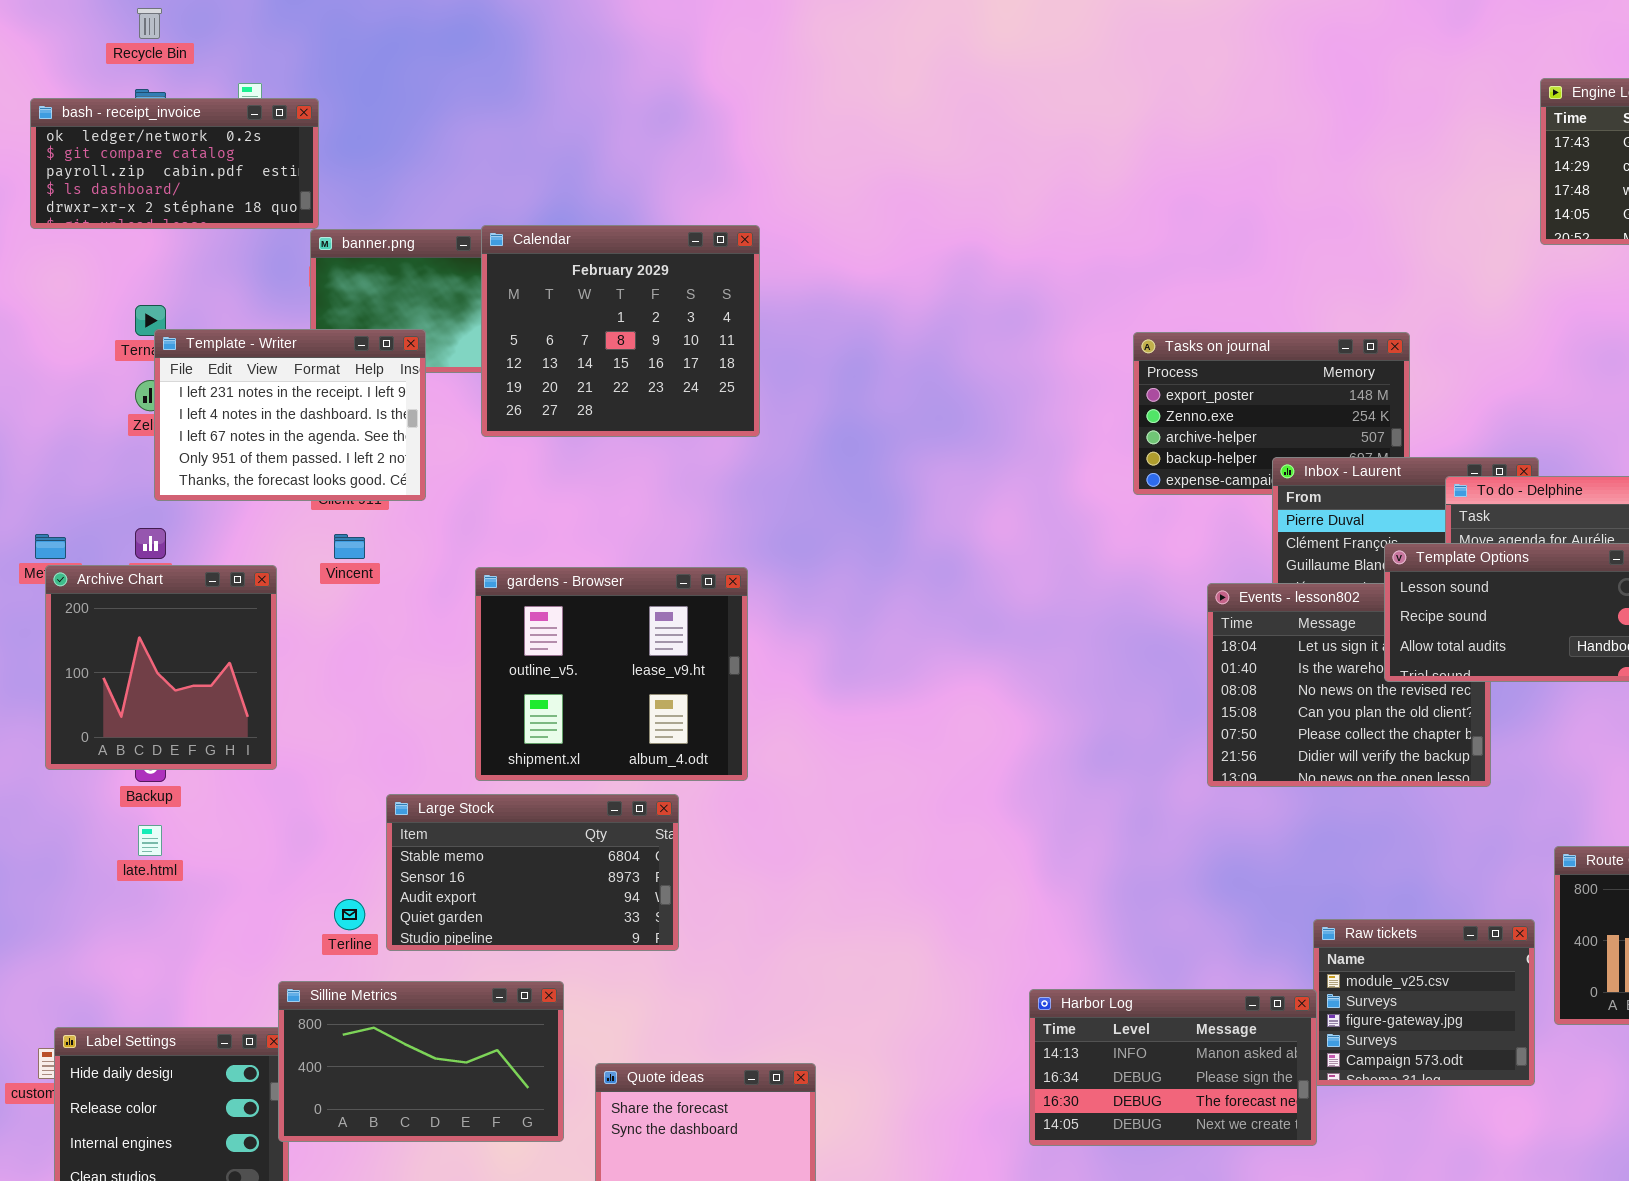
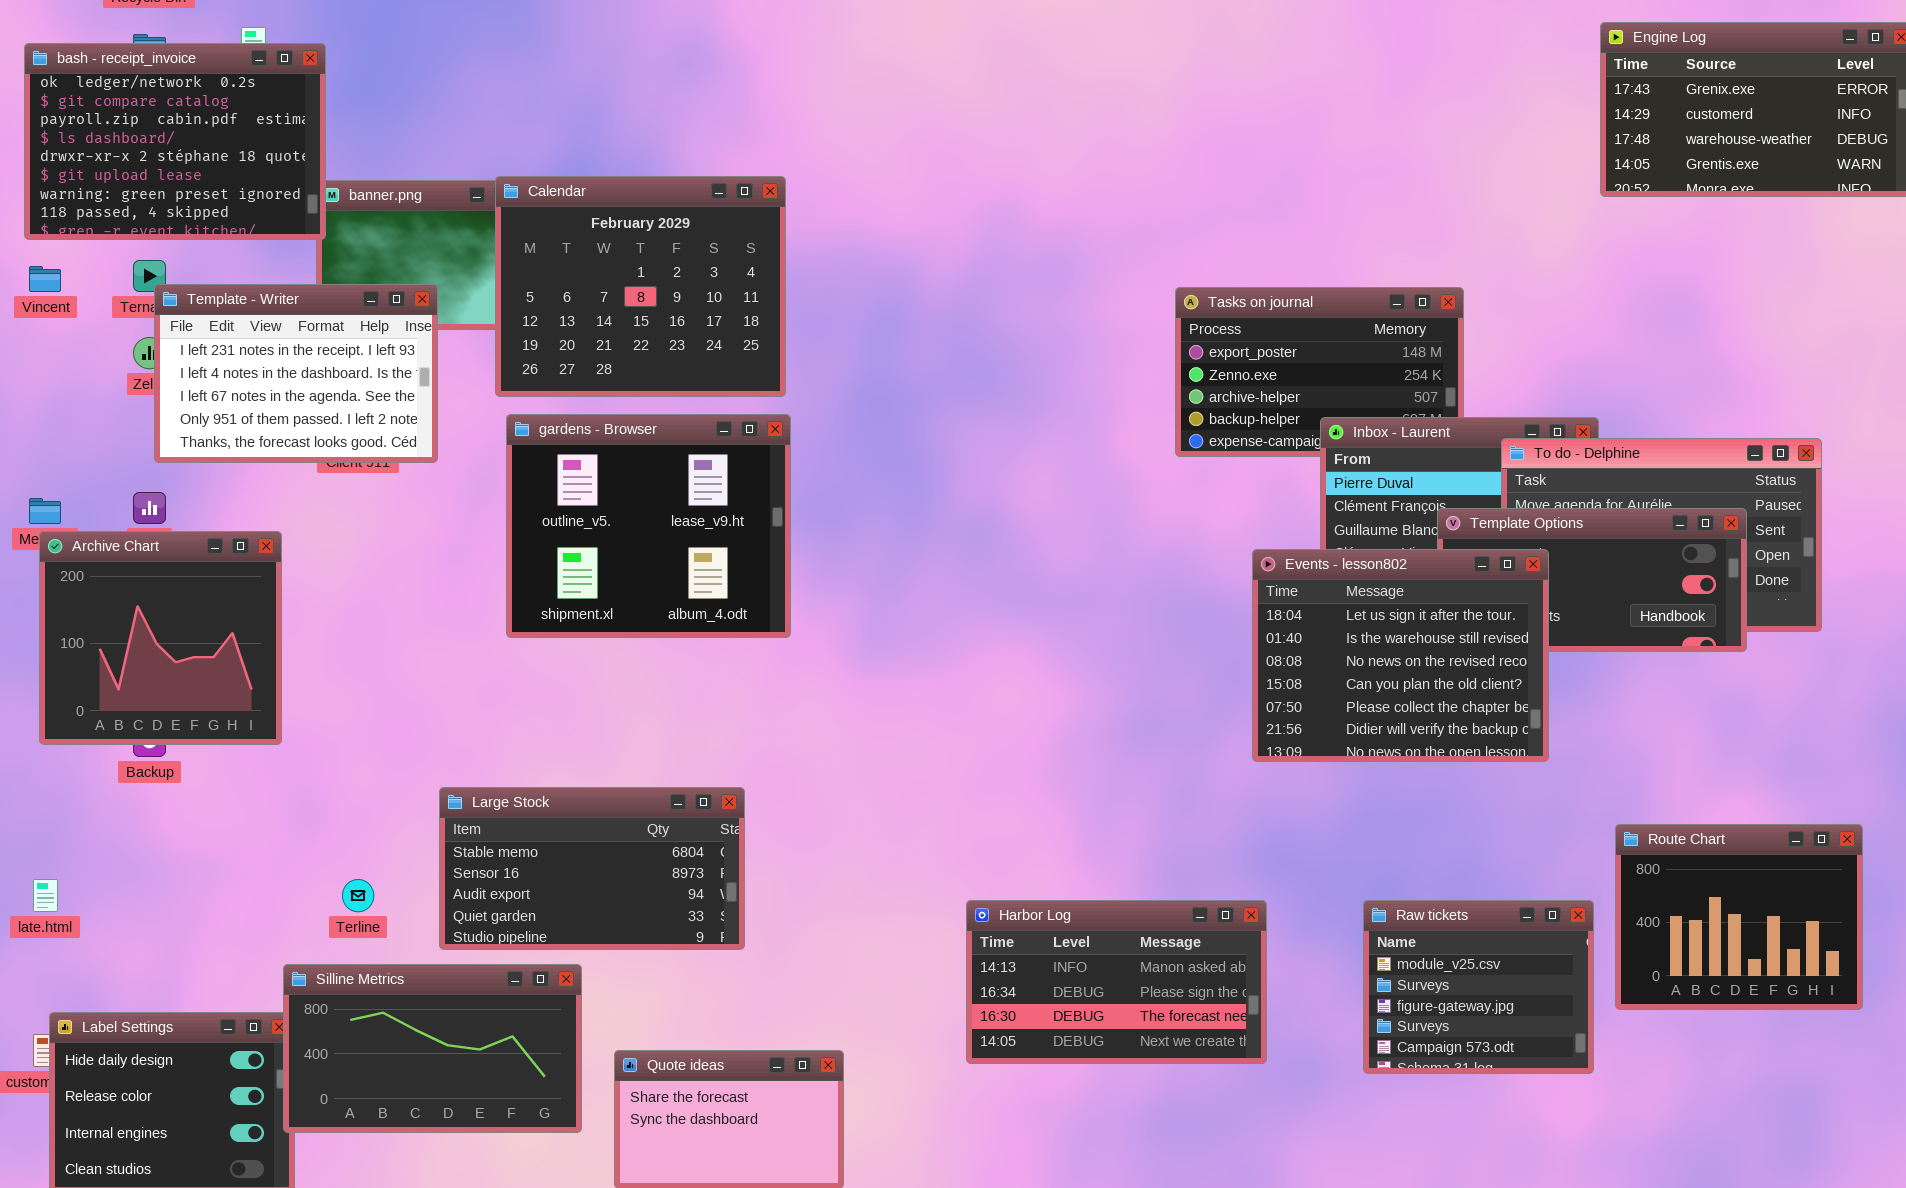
bash - receipt_invoice: [30,98,319,229] -> [24,43,326,240], resized
Vincent: [334,534,365,559] -> [29,266,61,292], moved
gardens - Browser: [475,567,748,781] -> [506,414,791,638], moved
Events - lesson802: [1207,583,1491,787] -> [1252,549,1549,762], raised
Large Stock: [386,794,679,951] -> [439,787,745,950], moved
late.html: [138,825,162,856] -> [33,879,58,912], moved
Harbor Log: [1029,989,1317,1146] -> [966,900,1267,1064], moved

